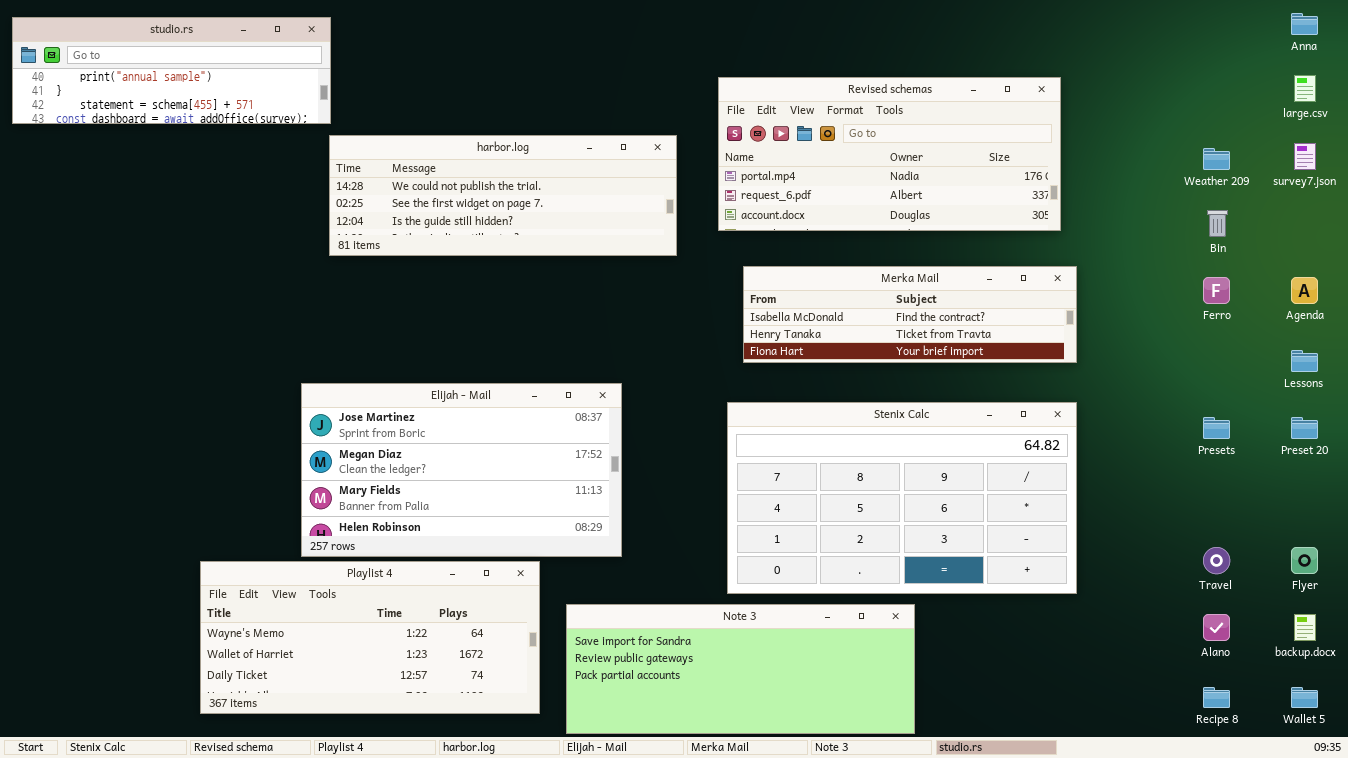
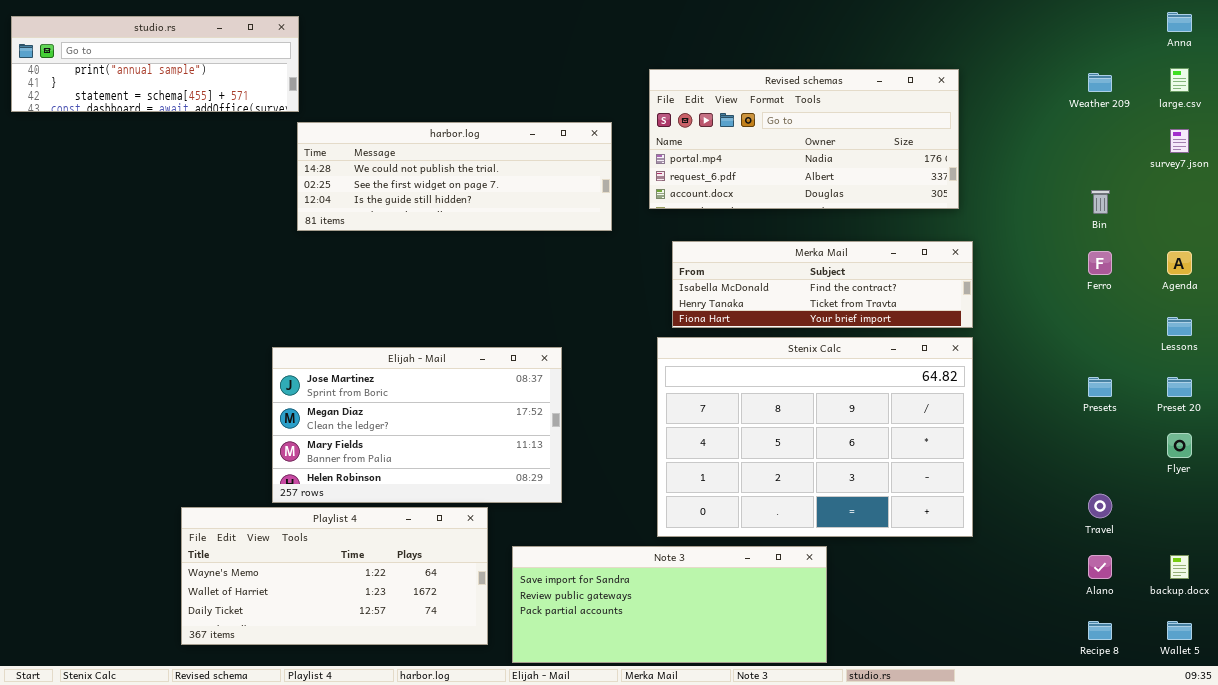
Weather 209: [1203,148,1230,170] -> [1088,73,1112,92], moved
Stenix Calc: [727,402,1077,594] -> [657,337,973,537], resized
Flyer: [1291,547,1318,574] -> [1167,433,1192,458], moved

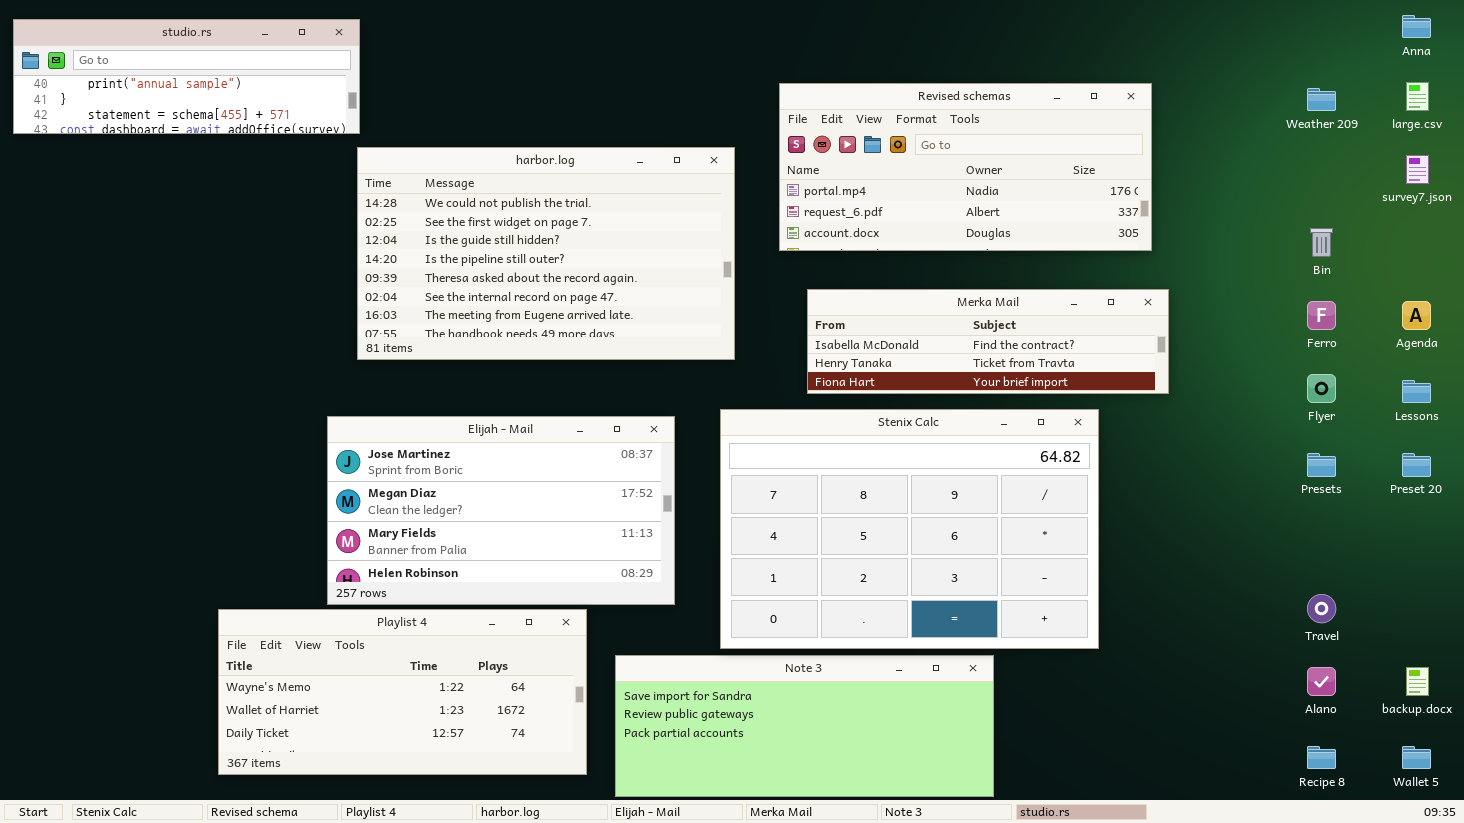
harbor.log: [297,122,612,231] -> [357,147,735,360], resized
Stenix Calc: [657,337,973,537] -> [720,409,1099,649], moved
Flyer: [1167,433,1192,458] -> [1307,374,1336,403], moved

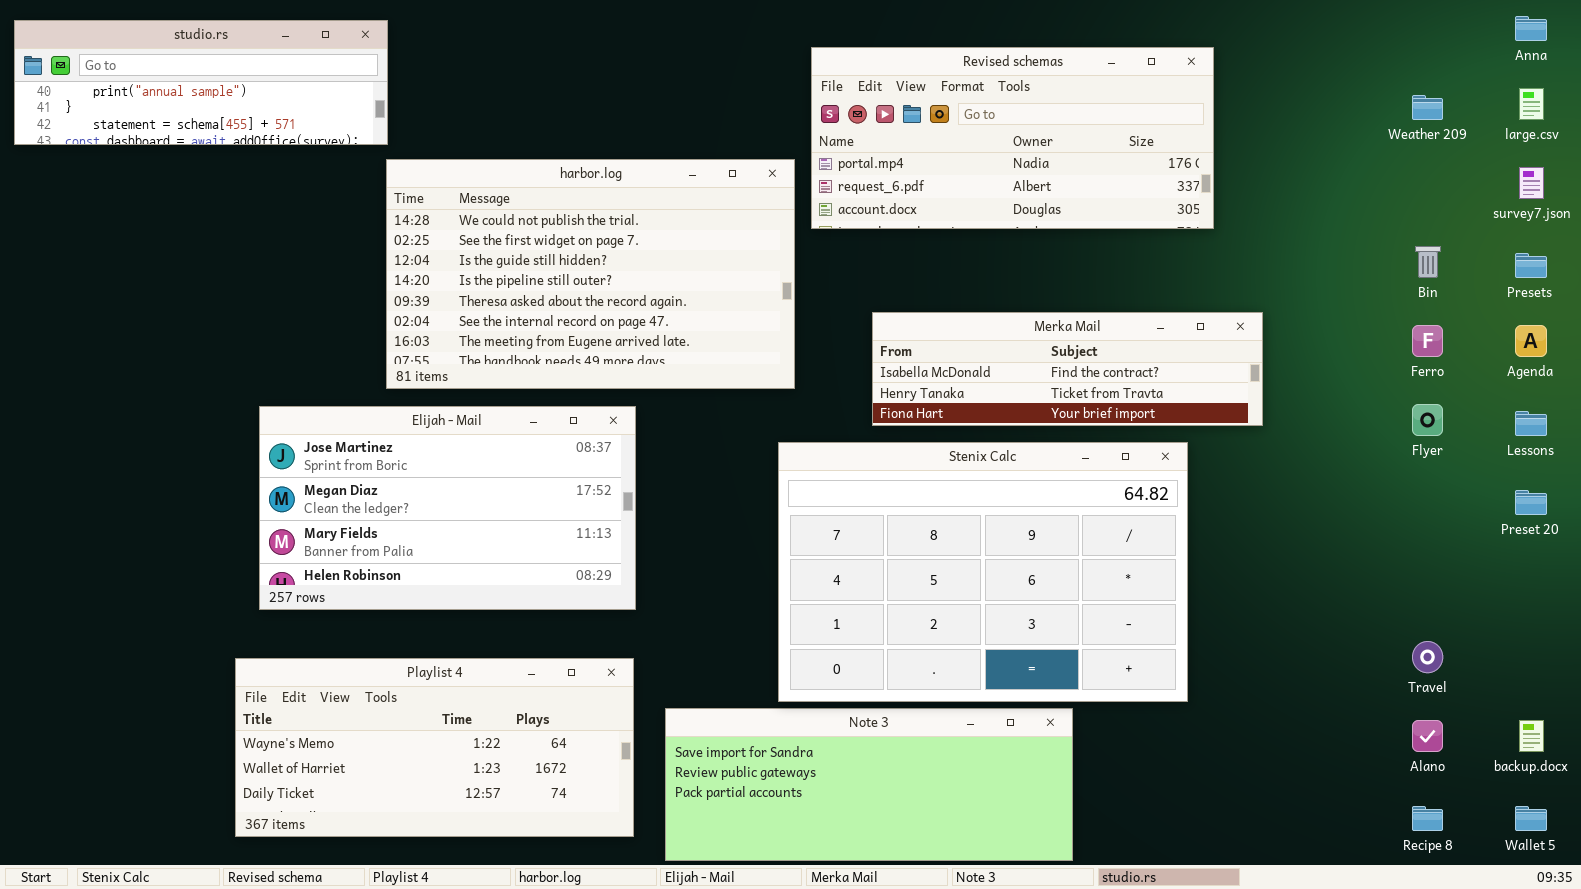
Revised schemas: [779,83,1152,251] -> [811,47,1214,229], moved
Elijah - Mail: [327,416,675,605] -> [259,406,636,610], moved
Presets: [1307,453,1336,477] -> [1515,253,1547,278], moved

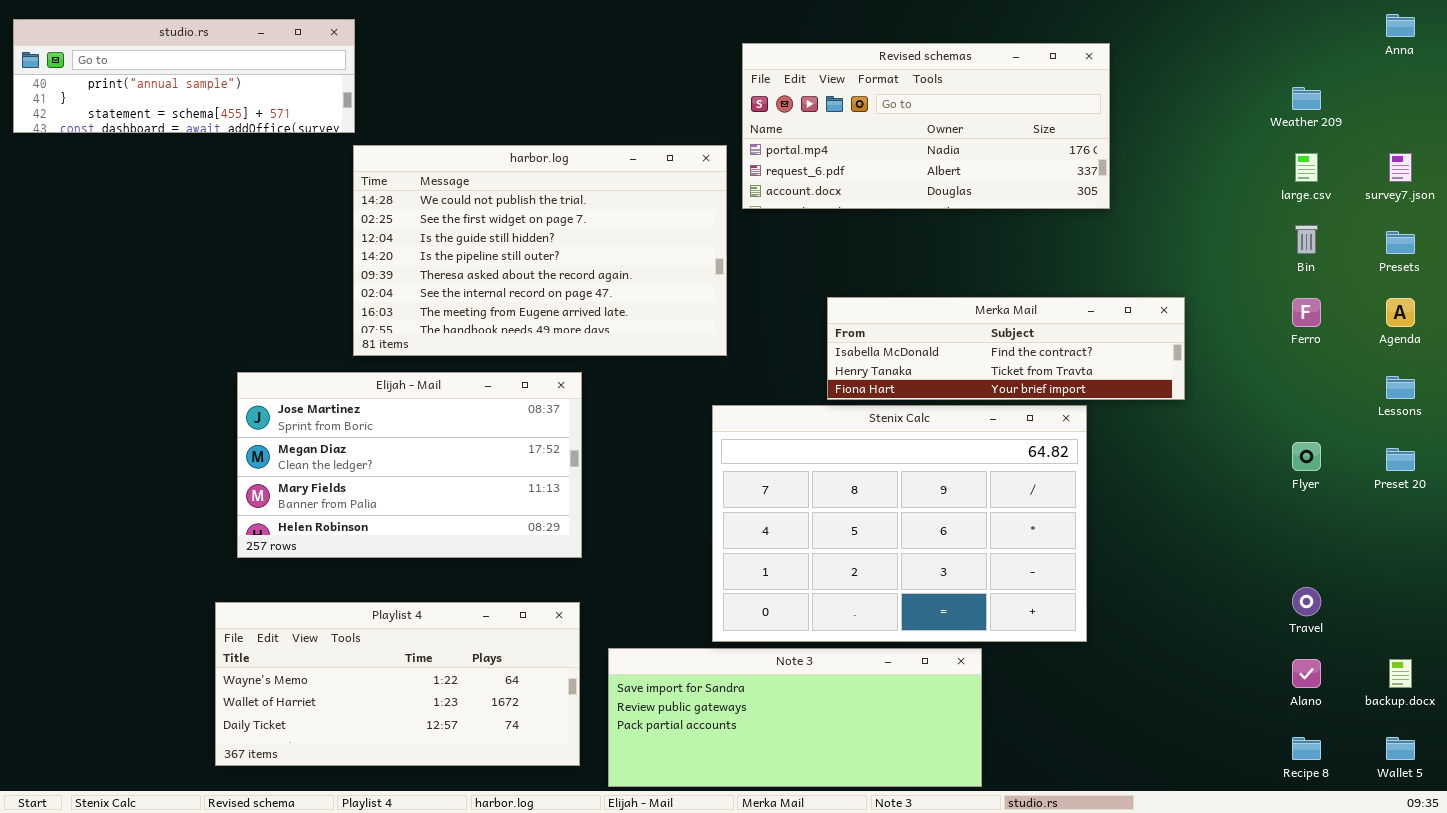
large.csv: [1519,88,1544,120] -> [1295,153,1318,182], moved
Merka Mail: [872,312,1263,426] -> [827,297,1185,400], moved
Flyer: [1412,404,1443,436] -> [1292,442,1321,471], moved

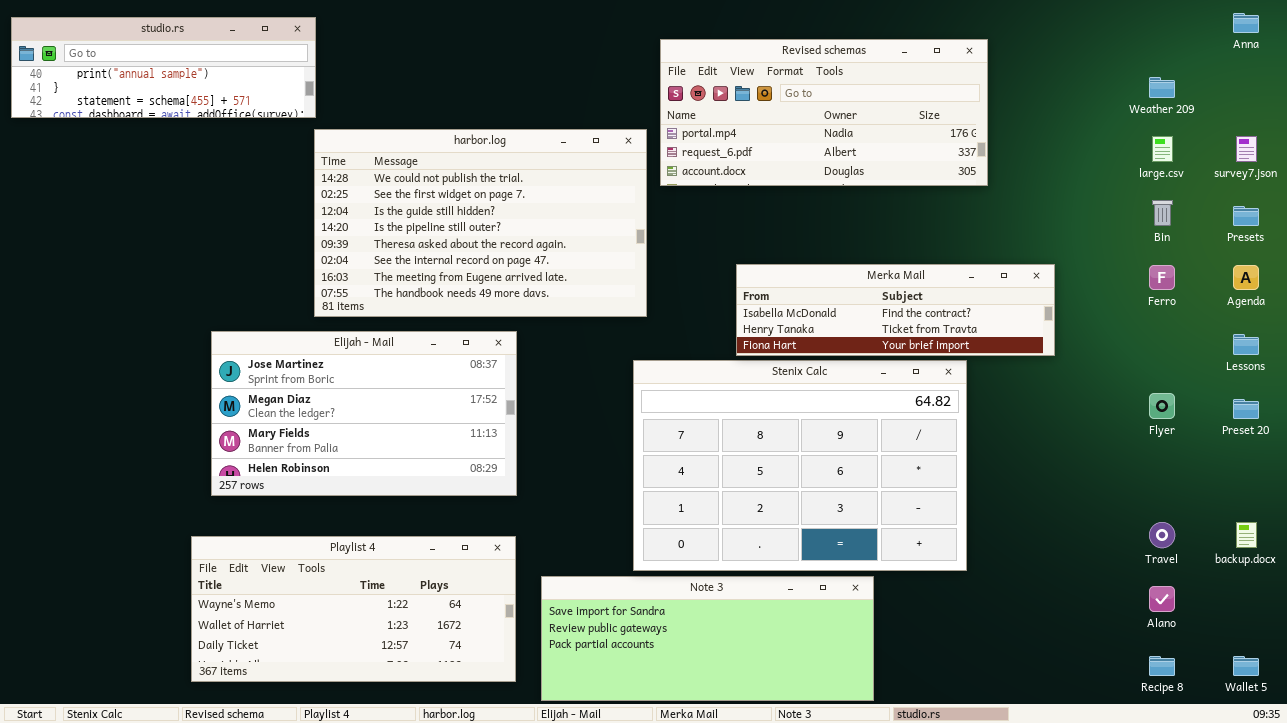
backup.docx: [1389,659,1412,688] -> [1236,522,1257,548], moved

